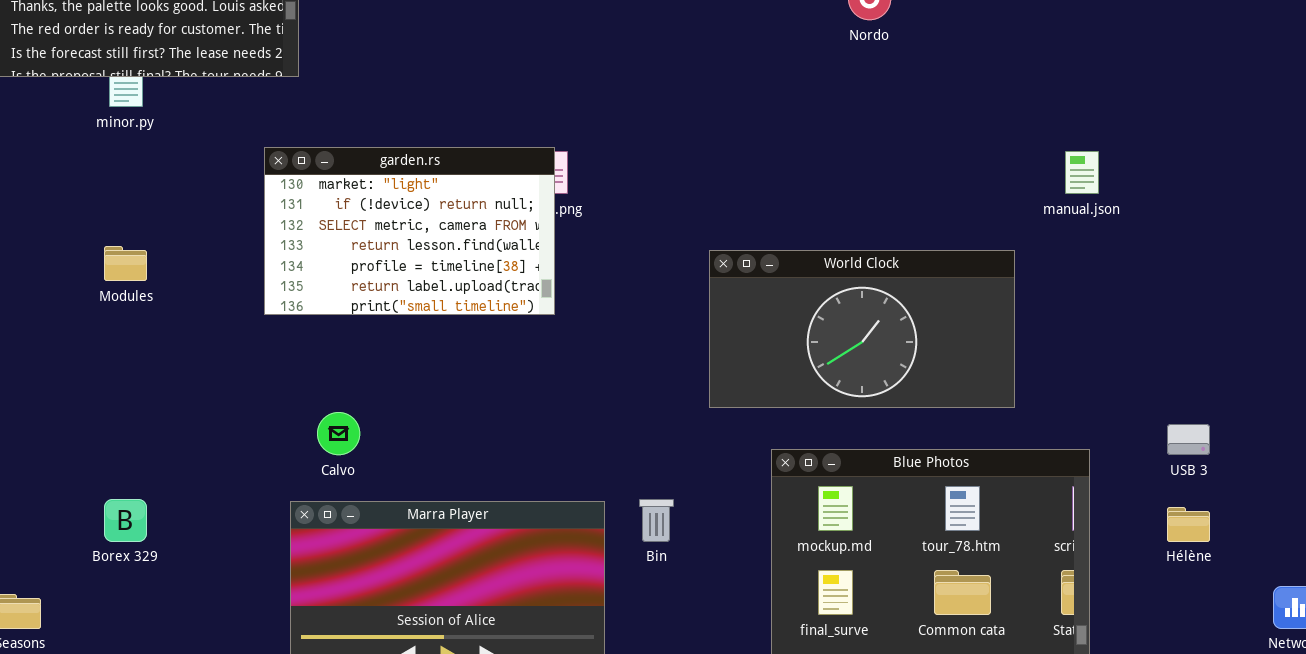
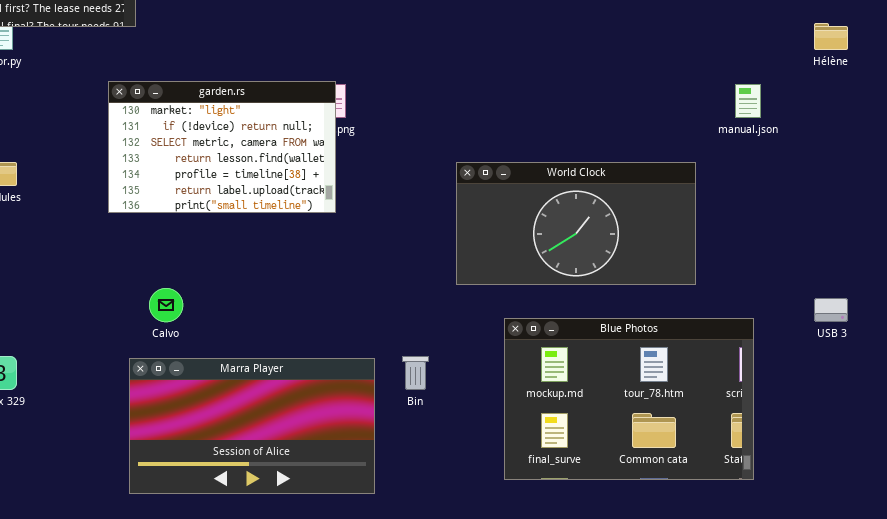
Hélène: [1167,507,1210,542] -> [814,23,848,50], moved

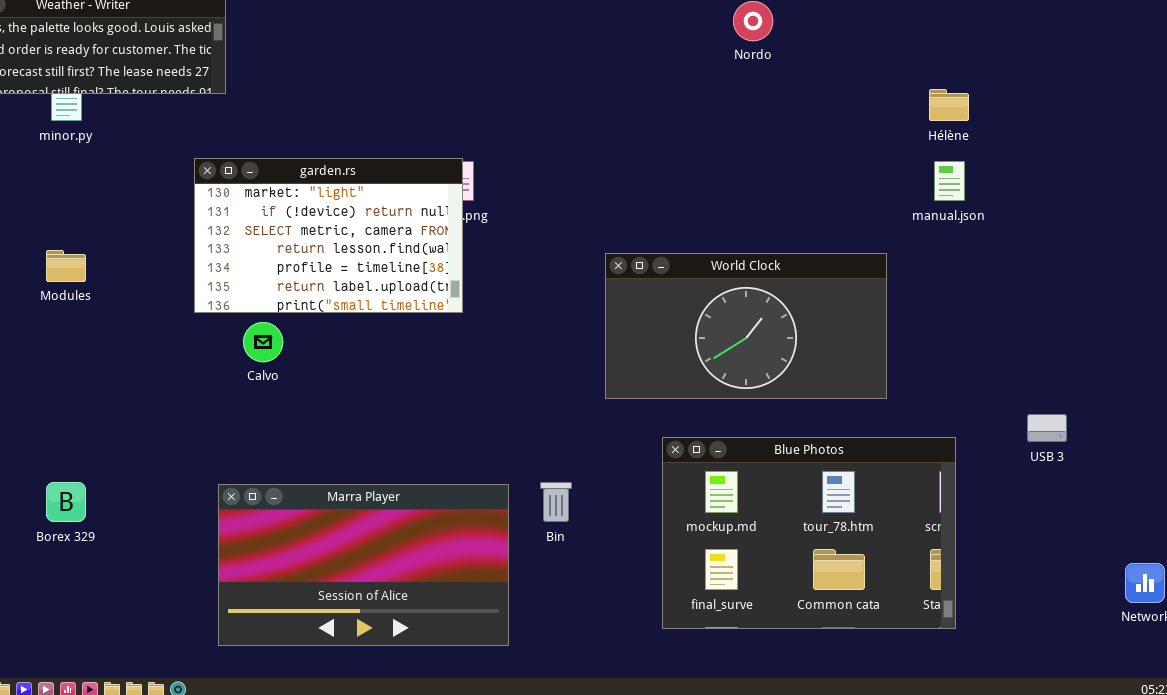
Hélène: [814,23,848,50] -> [929,89,969,121], moved
Calvo: [149,288,183,322] -> [243,322,283,362], moved

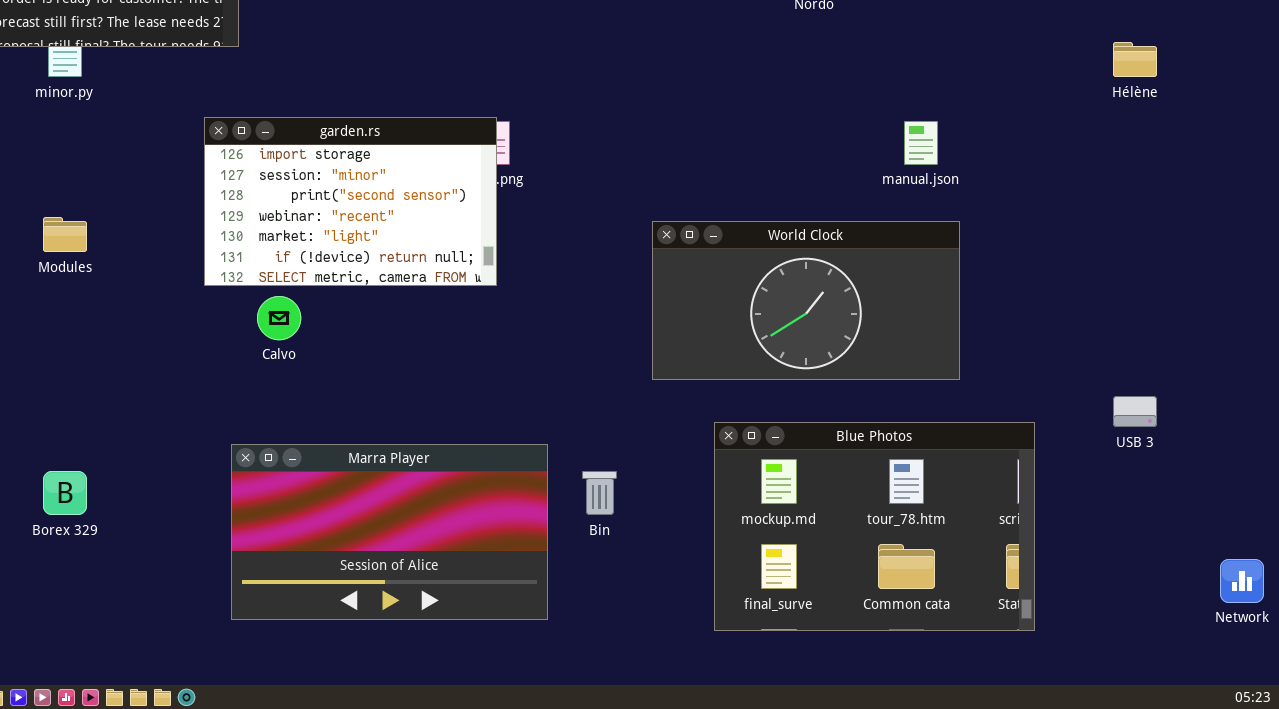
Hélène: [929,89,969,121] -> [1113,42,1157,77], moved
garden.rs: [194,158,463,313] -> [204,117,497,286], scrolled up 4 rows
manual.json: [934,161,965,201] -> [904,121,938,165], moved
Marra Player: [218,484,509,646] -> [231,444,548,620], moved

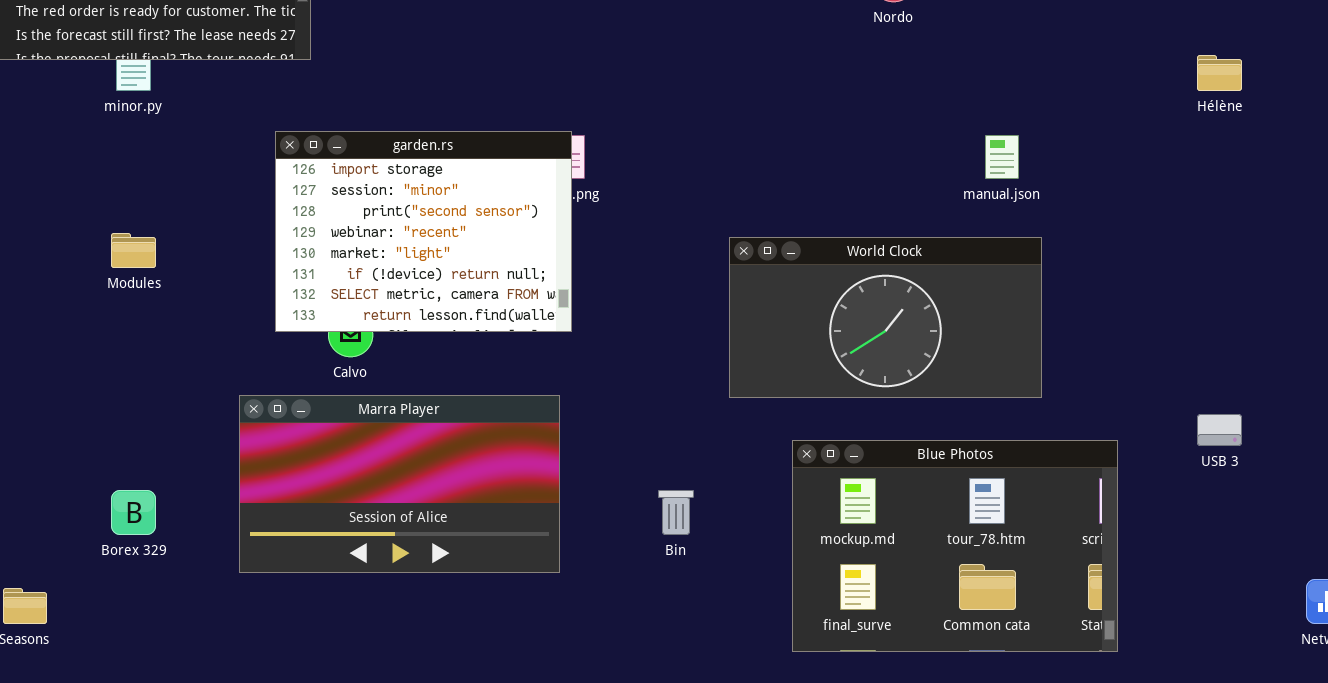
garden.rs: [204,117,497,286] -> [275,131,572,332], resized
Marra Player: [231,444,548,620] -> [239,395,560,573], moved

